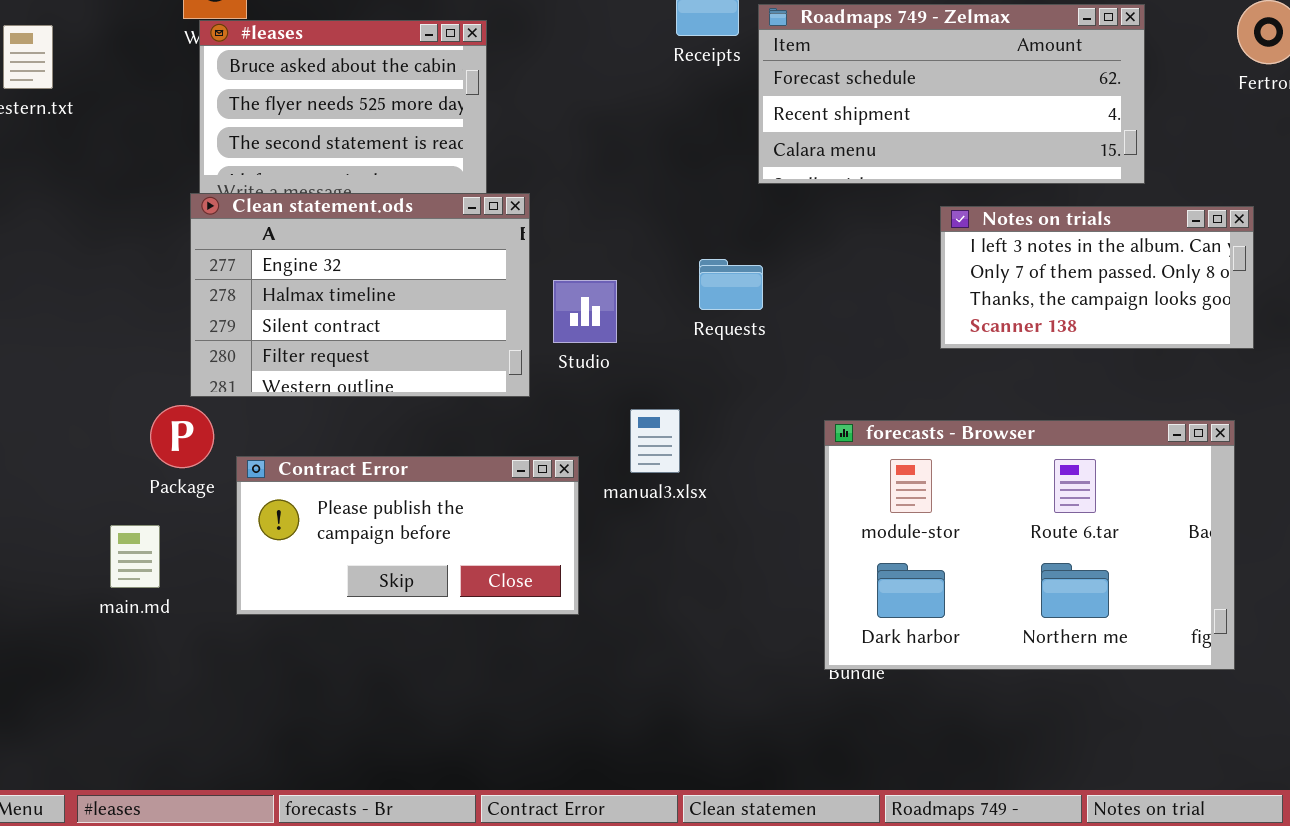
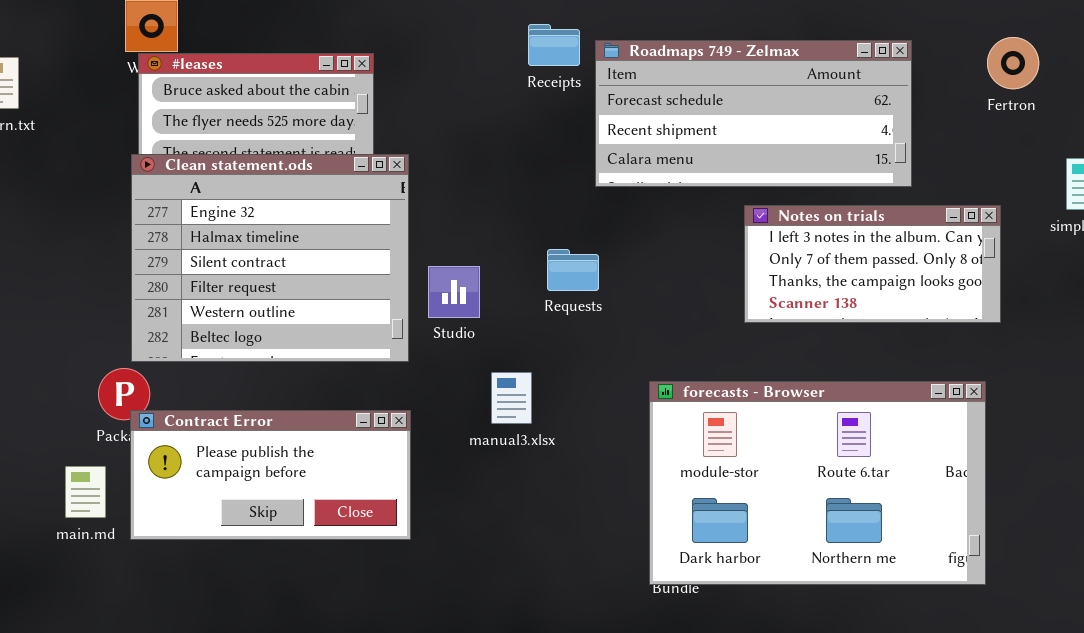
Clean statement.ods: [190,193,530,397] -> [131,154,409,362], resized
Contract Error: [236,456,579,615] -> [130,410,411,540], moved

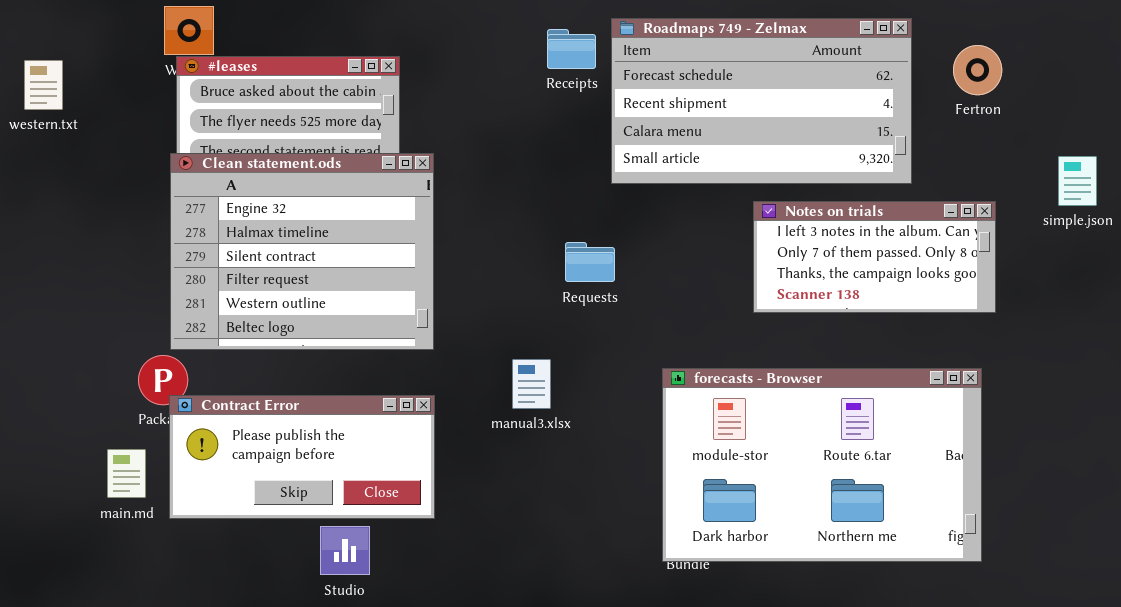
Fertron: [987,37,1039,89] -> [953,45,1002,95], moved
Roadmaps 749 - Zelmax: [595,40,912,187] -> [611,18,912,184], resized
Studio: [428,266,480,318] -> [320,526,370,575], moved

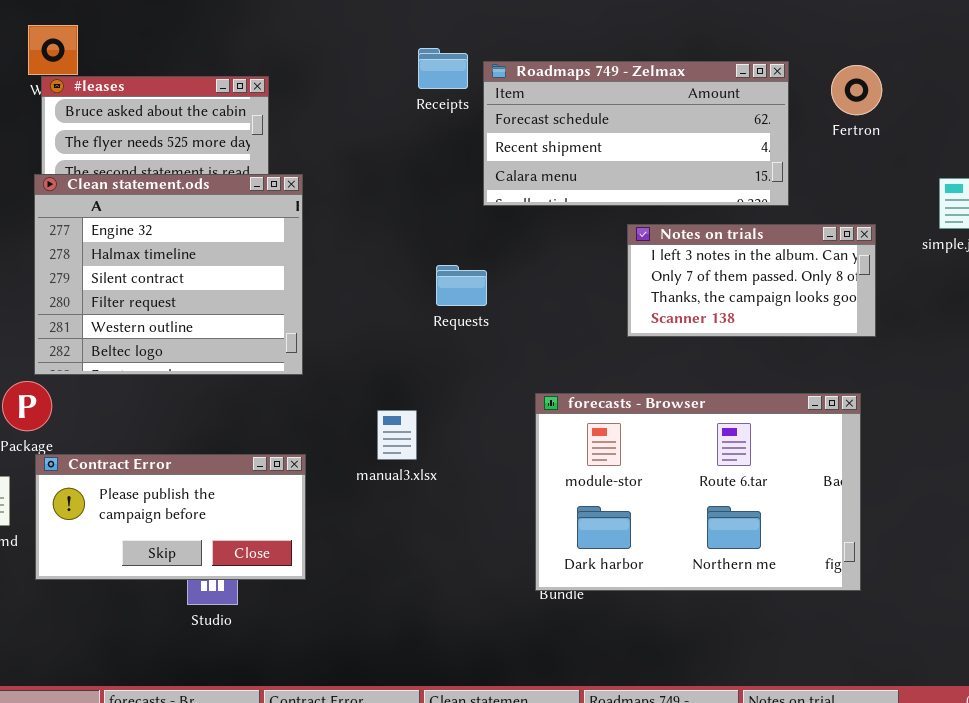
Roadmaps 749 - Zelmax: [611,18,912,184] -> [483,61,789,206], resized
manual3.xlsx: [512,359,551,409] -> [377,410,417,460], moved
Contract Error: [169,395,435,519] -> [35,454,306,580], moved

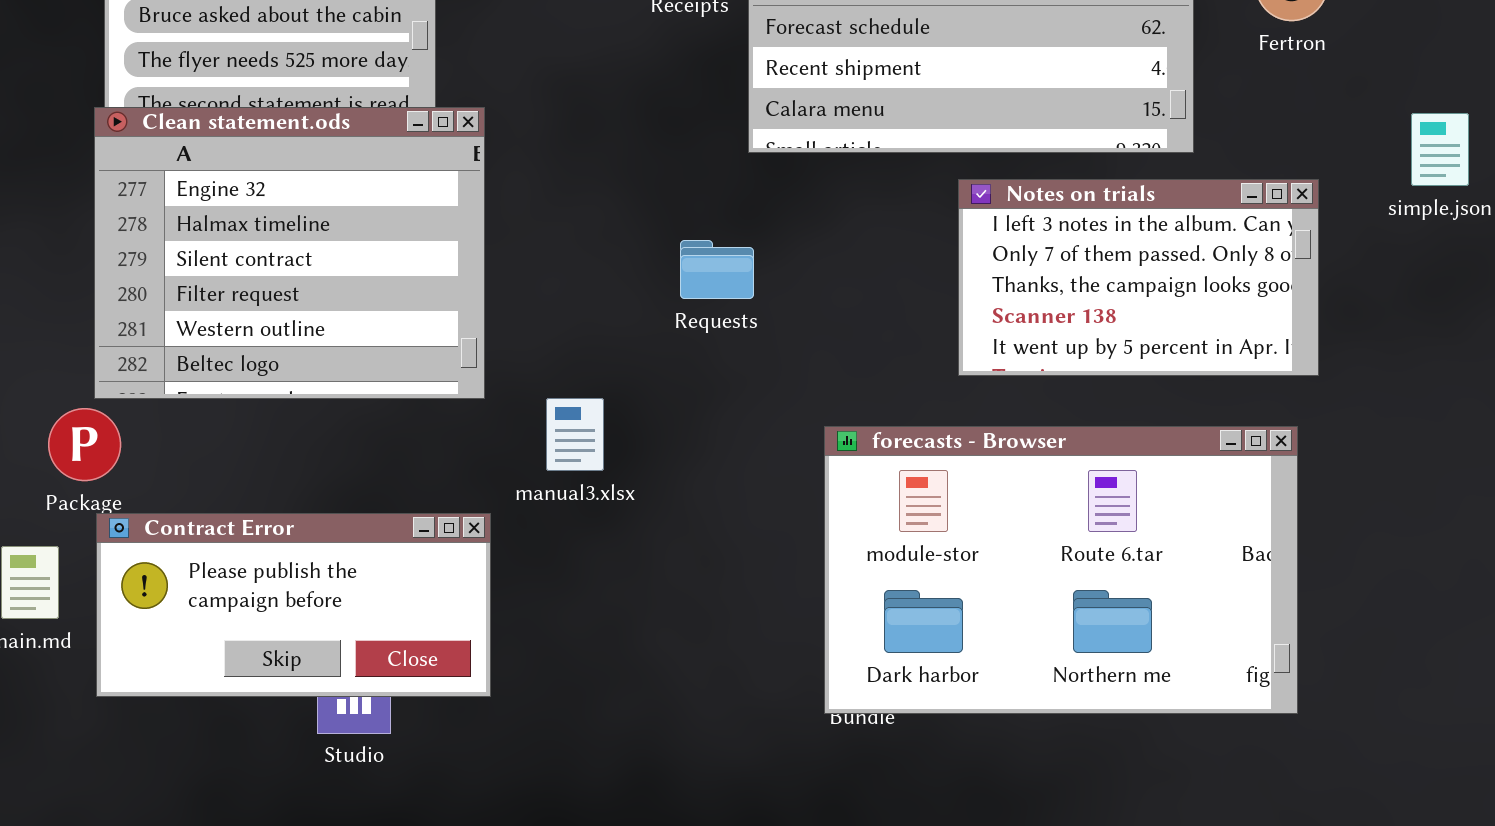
Notes on trials: [627,224,876,337] -> [958,179,1319,376], resized
manual3.xlsx: [377,410,417,460] -> [546,398,604,471], moved

